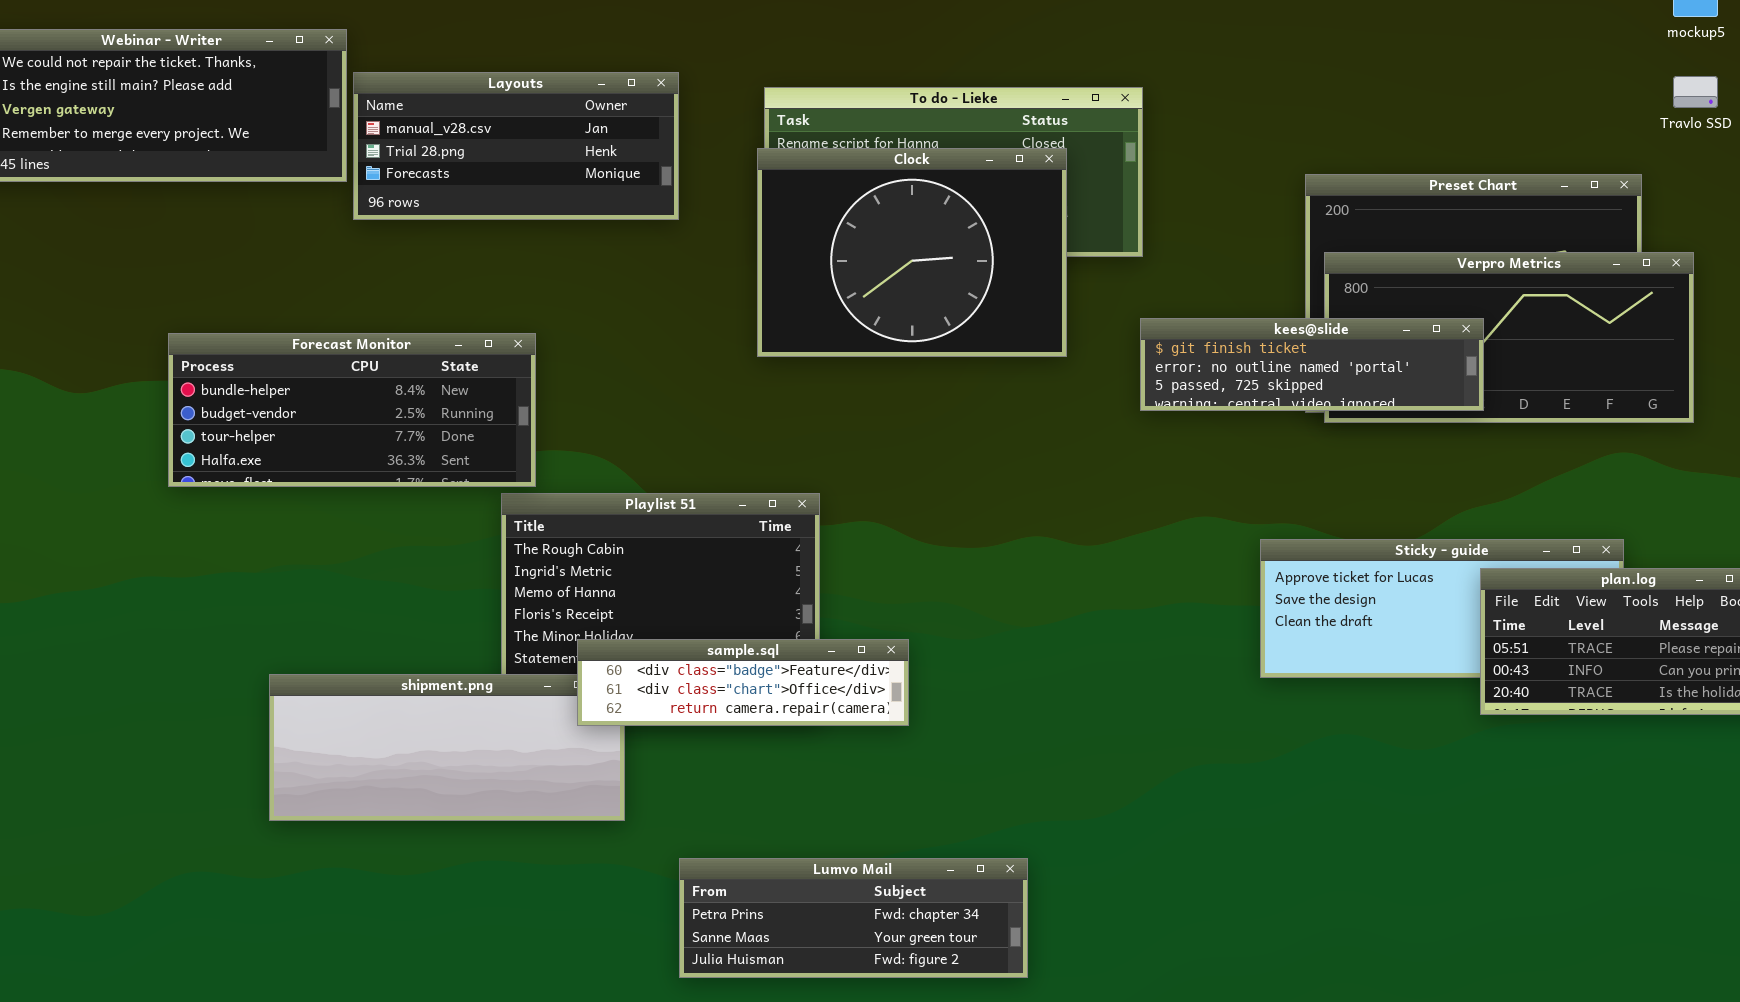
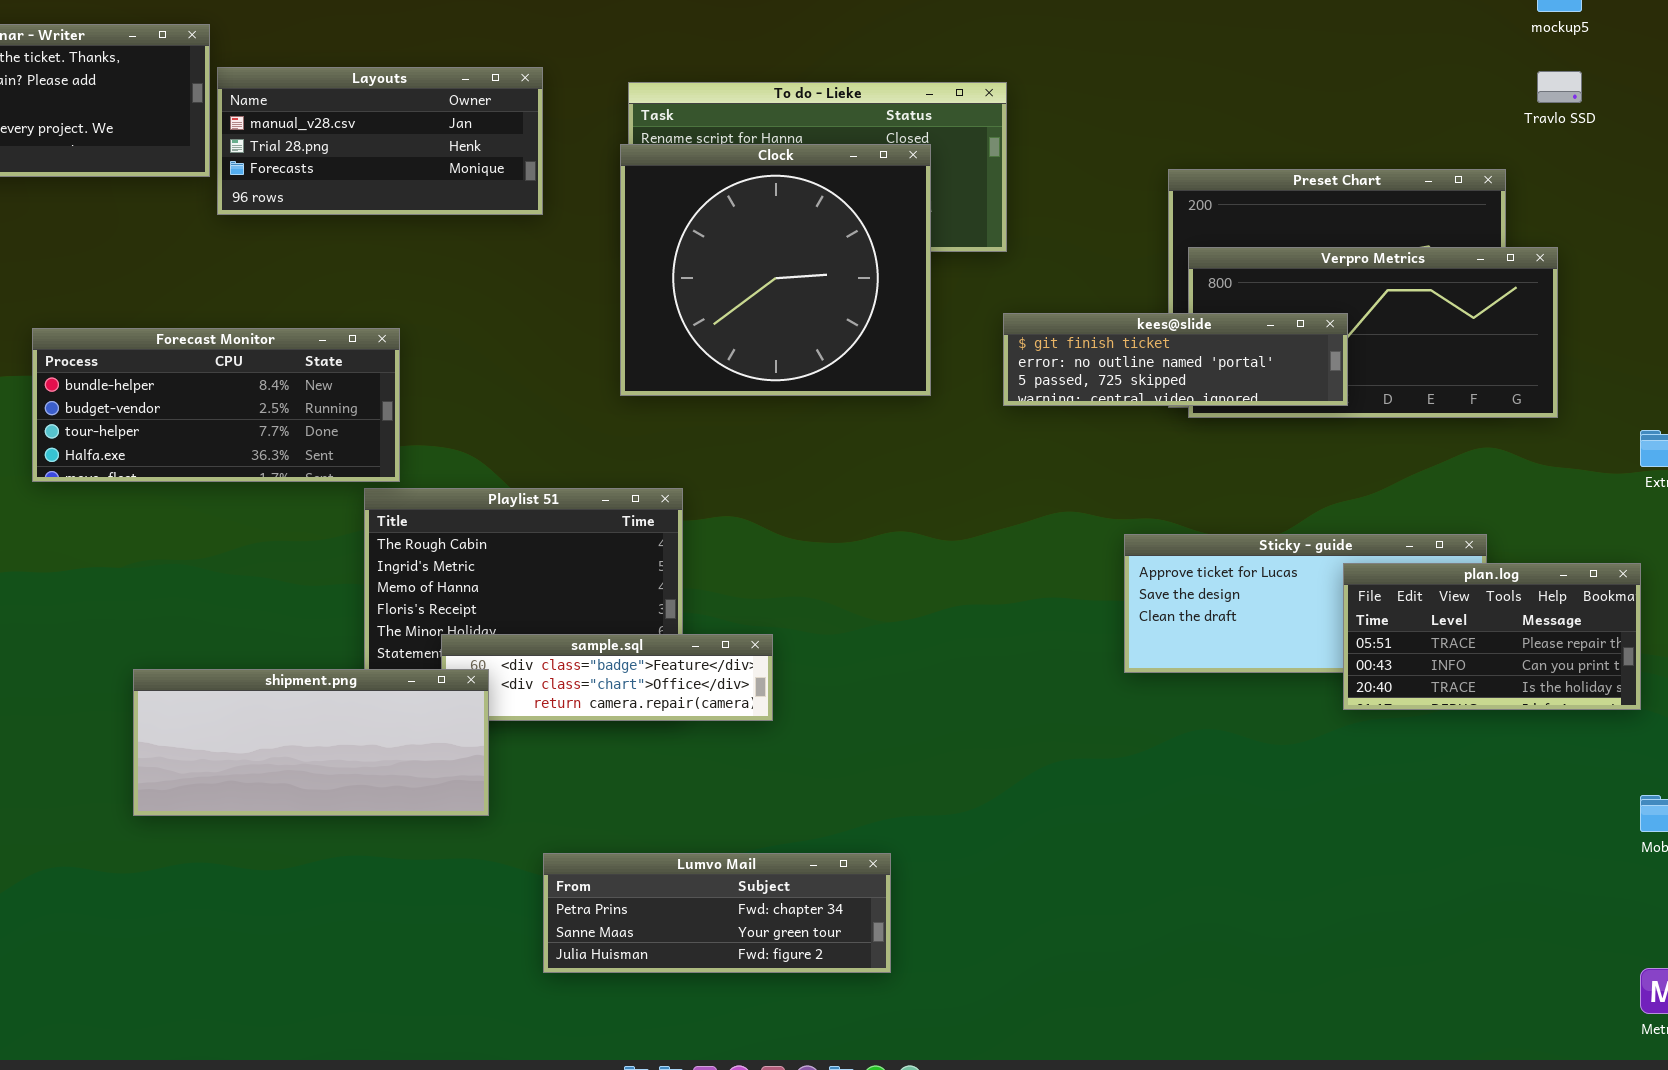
Clock: [757,148,1067,357] -> [620,144,931,396], resized
shipment.png: [269,674,625,821] -> [133,669,489,816], raised

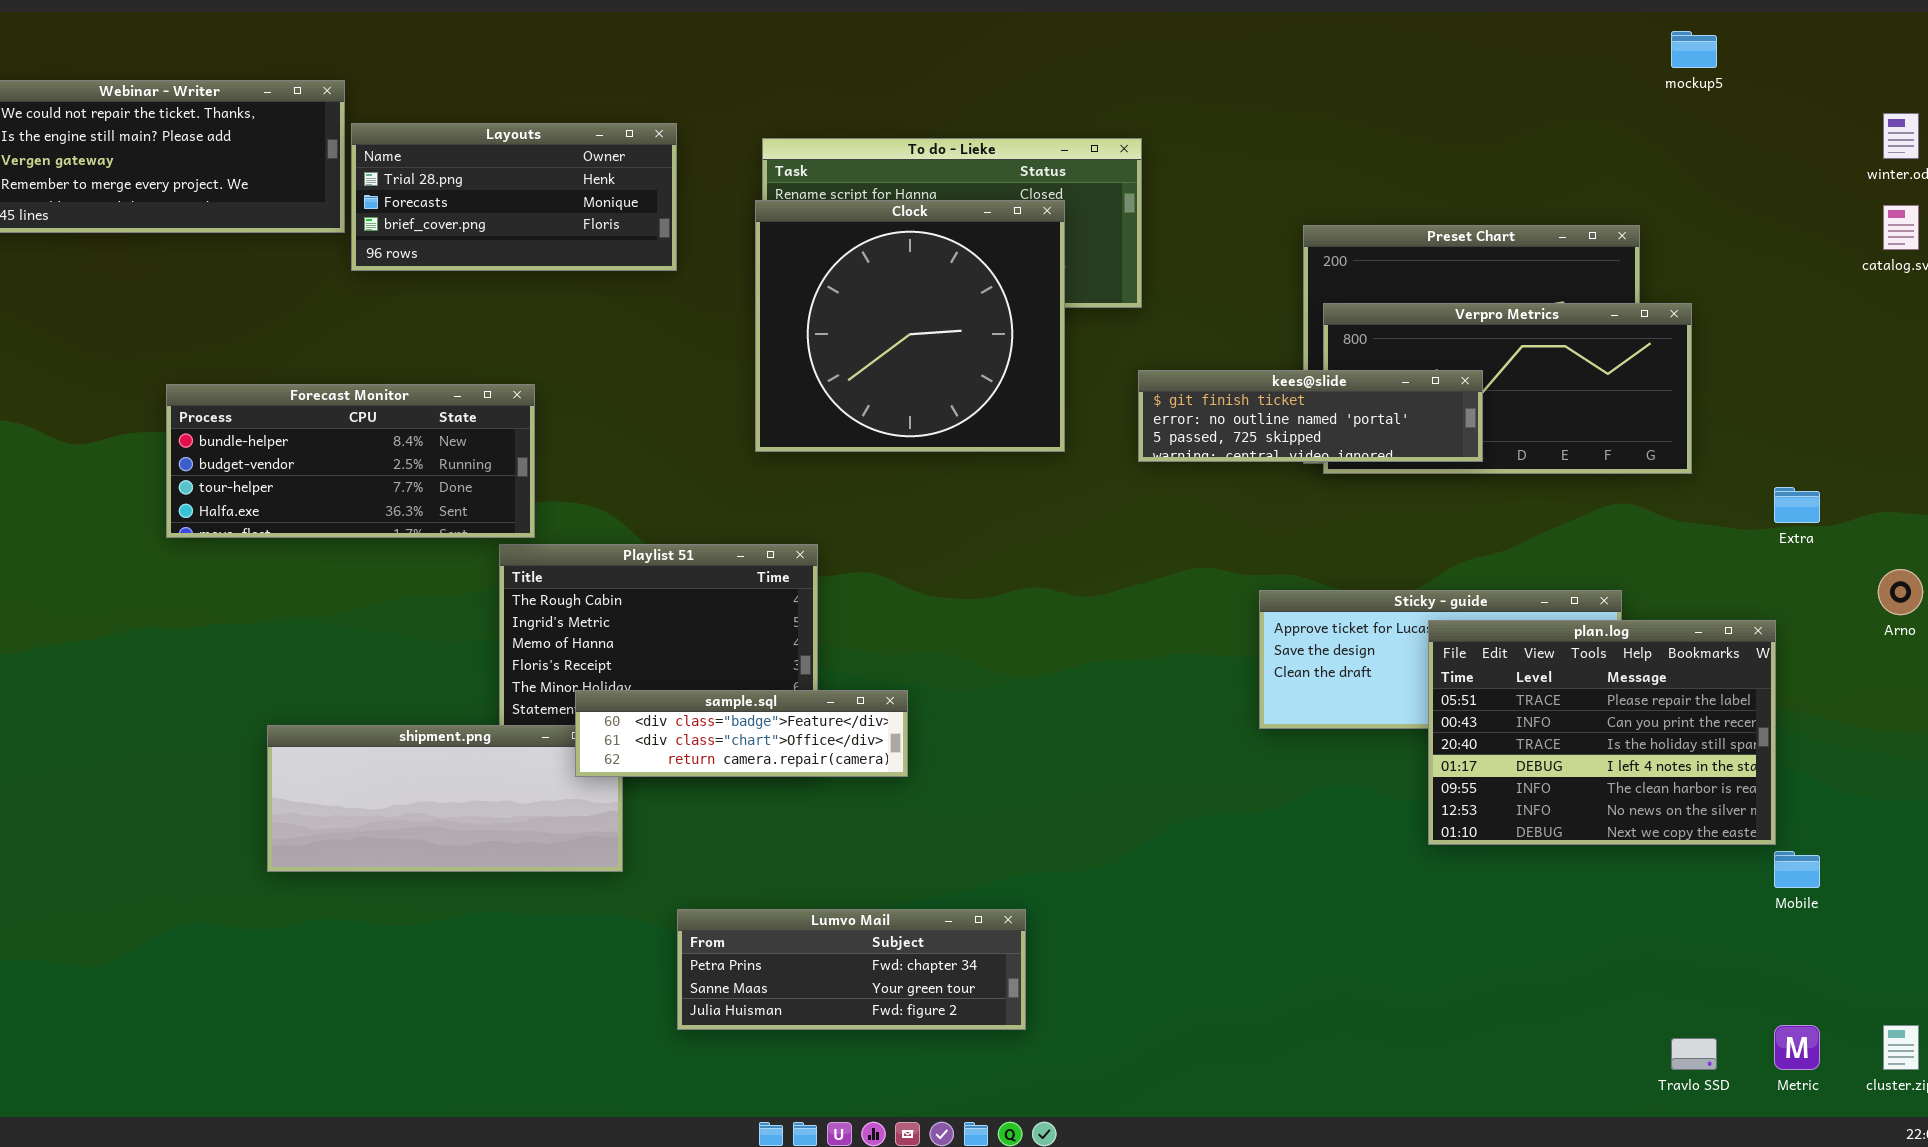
Layouts: [217,67,543,215] -> [351,123,677,271], scrolled down 1 row
Travlo SSD: [1537,71,1582,103] -> [1671,1038,1717,1070], moved
plan.log: [1343,563,1641,710] -> [1428,620,1776,845], resized
sample.sql: [441,634,773,721] -> [575,690,908,777], raised

